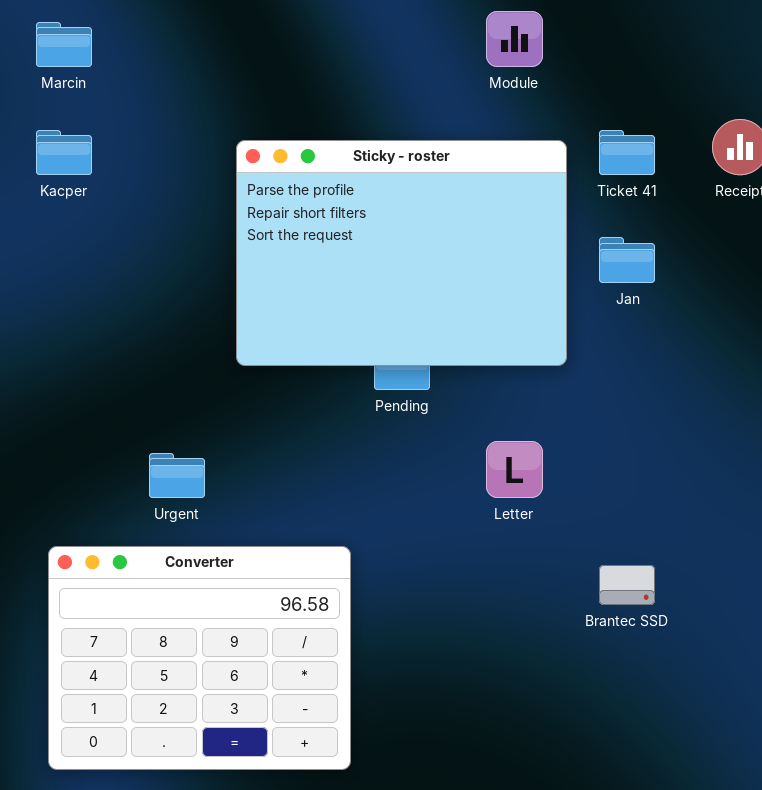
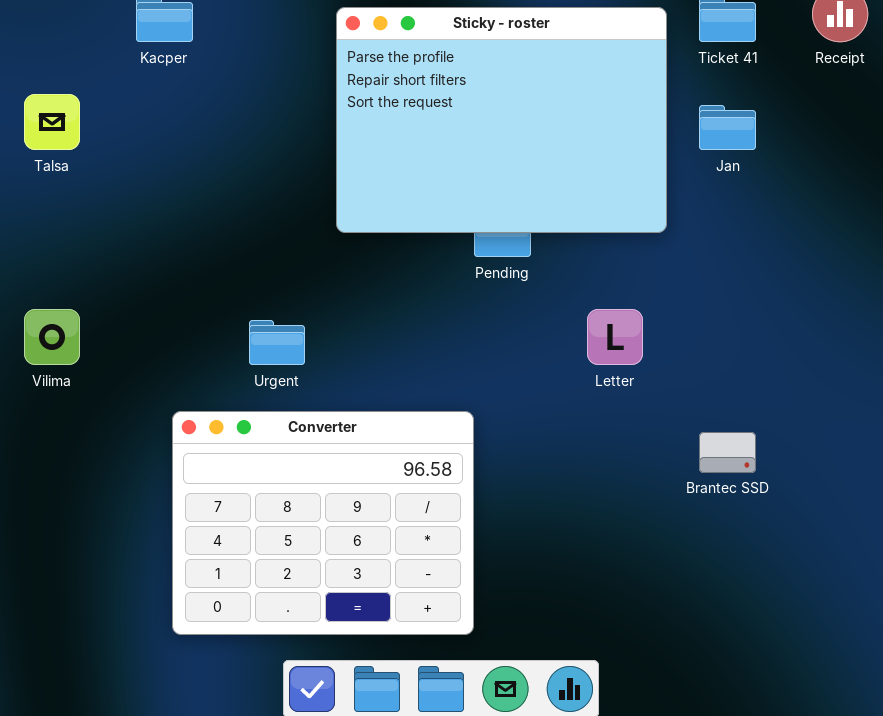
Converter: [48,546,351,770] -> [172,411,474,635], moved

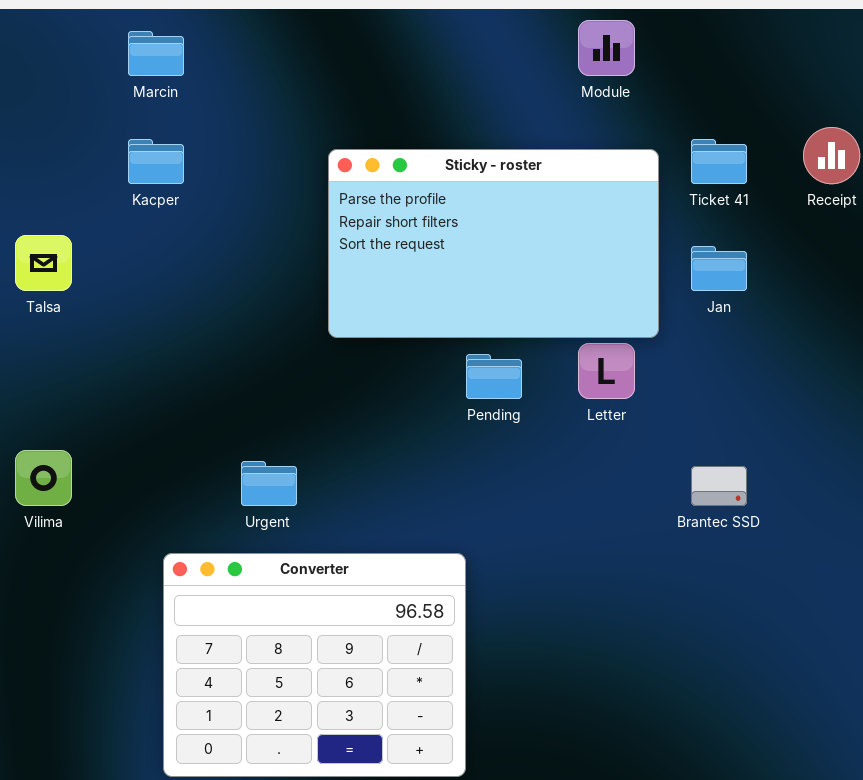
Sticky - roster: [336,7,667,233] -> [328,149,659,338], resized
Letter: [587,309,643,365] -> [578,343,635,399], moved
Brantec SSD: [699,432,756,473] -> [691,466,747,506], moved

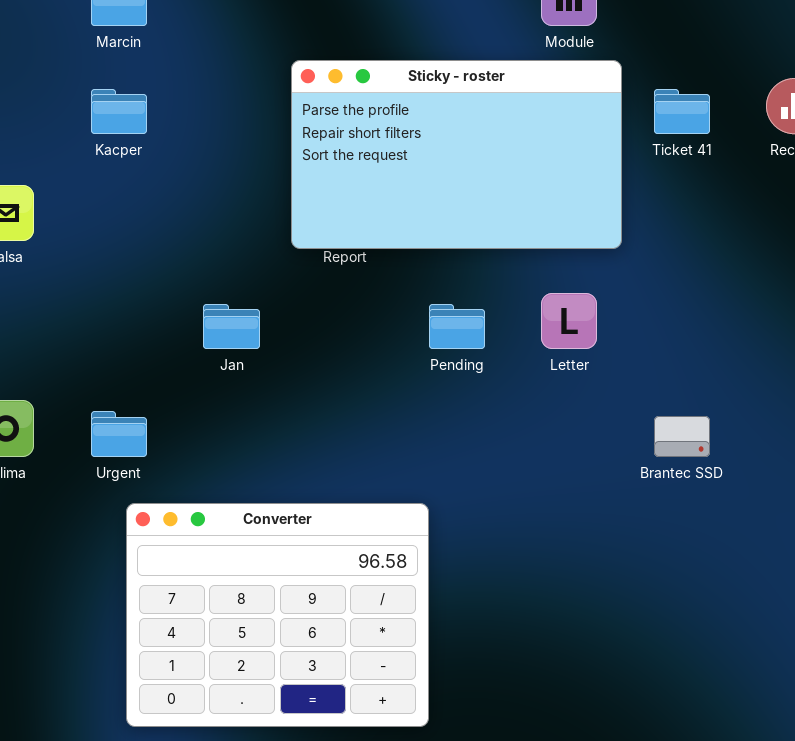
Sticky - roster: [328,149,659,338] -> [291,60,622,249], moved
Jan: [691,246,747,291] -> [203,304,260,349], moved
Urgent: [241,461,297,506] -> [91,411,147,457], moved

